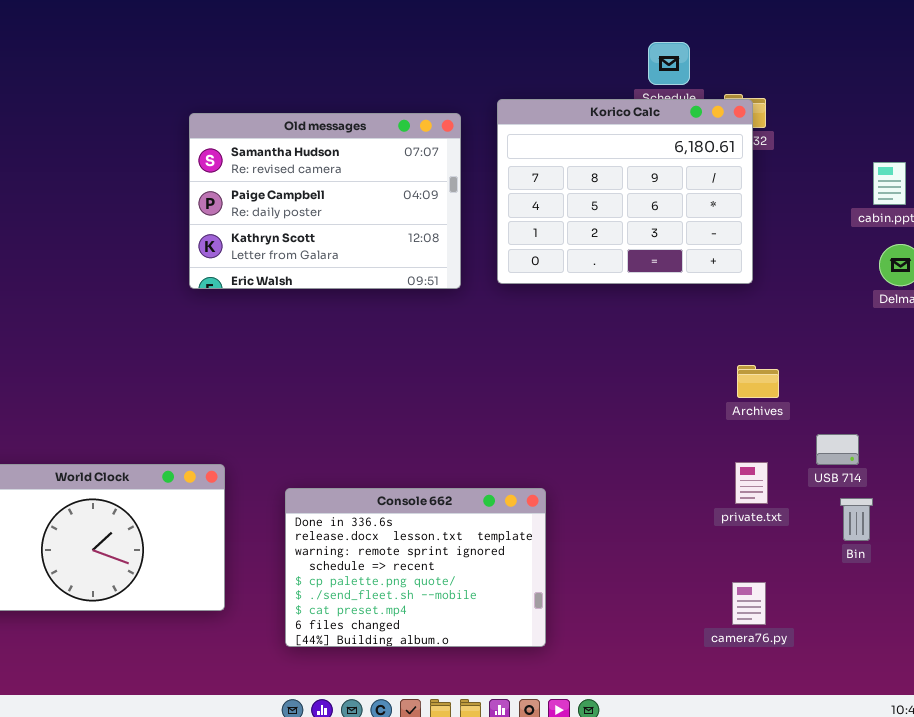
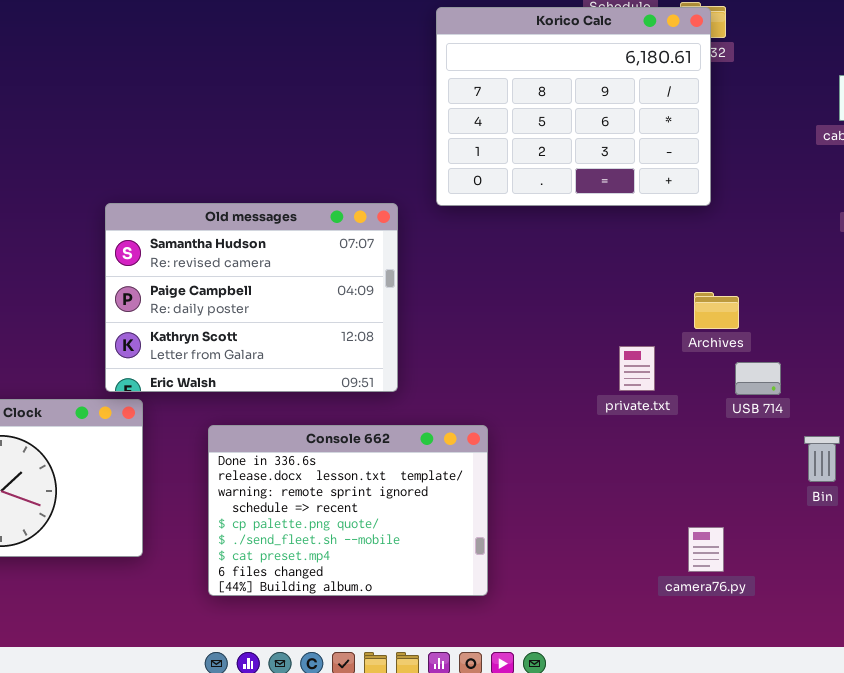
Old messages: [189,113,461,289] -> [105,203,398,392], moved
USB 714: [816,434,859,465] -> [735,362,781,395], moved
private.txt: [735,462,768,504] -> [619,346,655,391], moved

